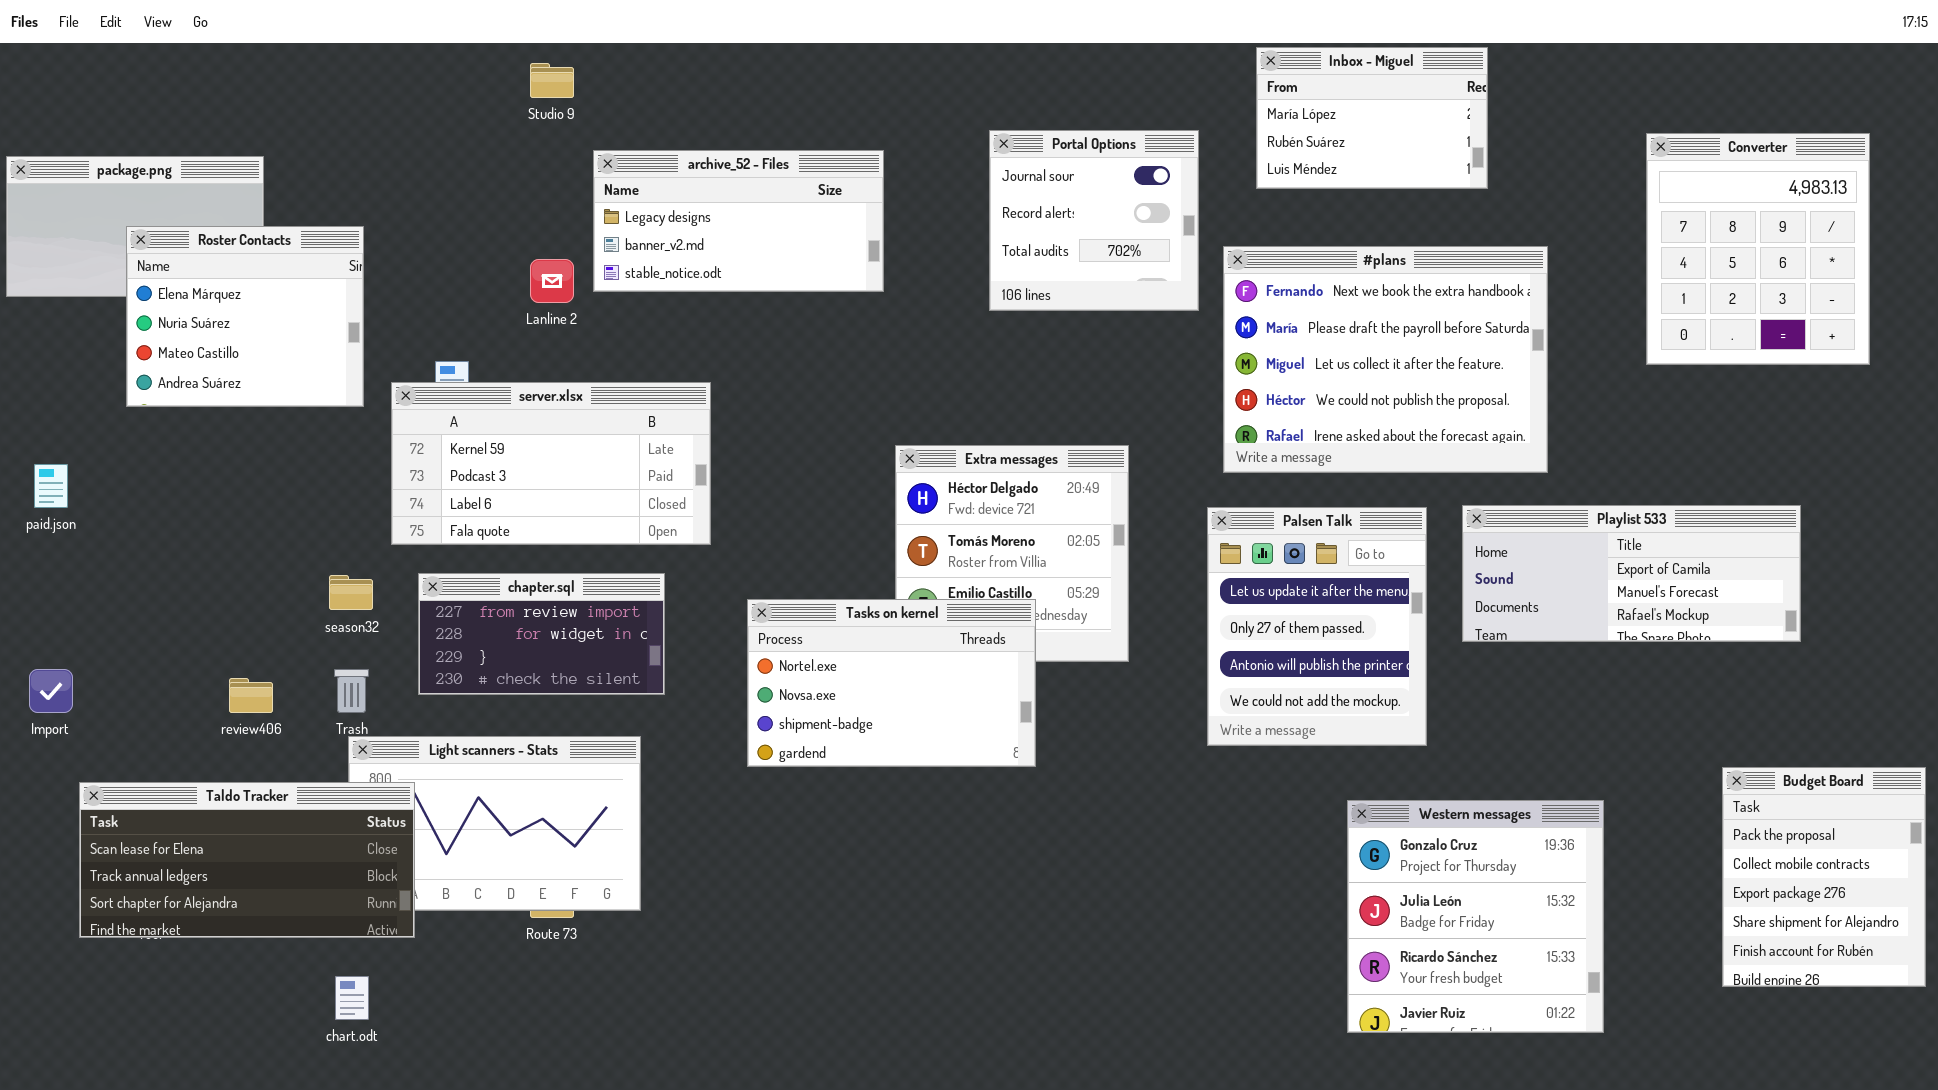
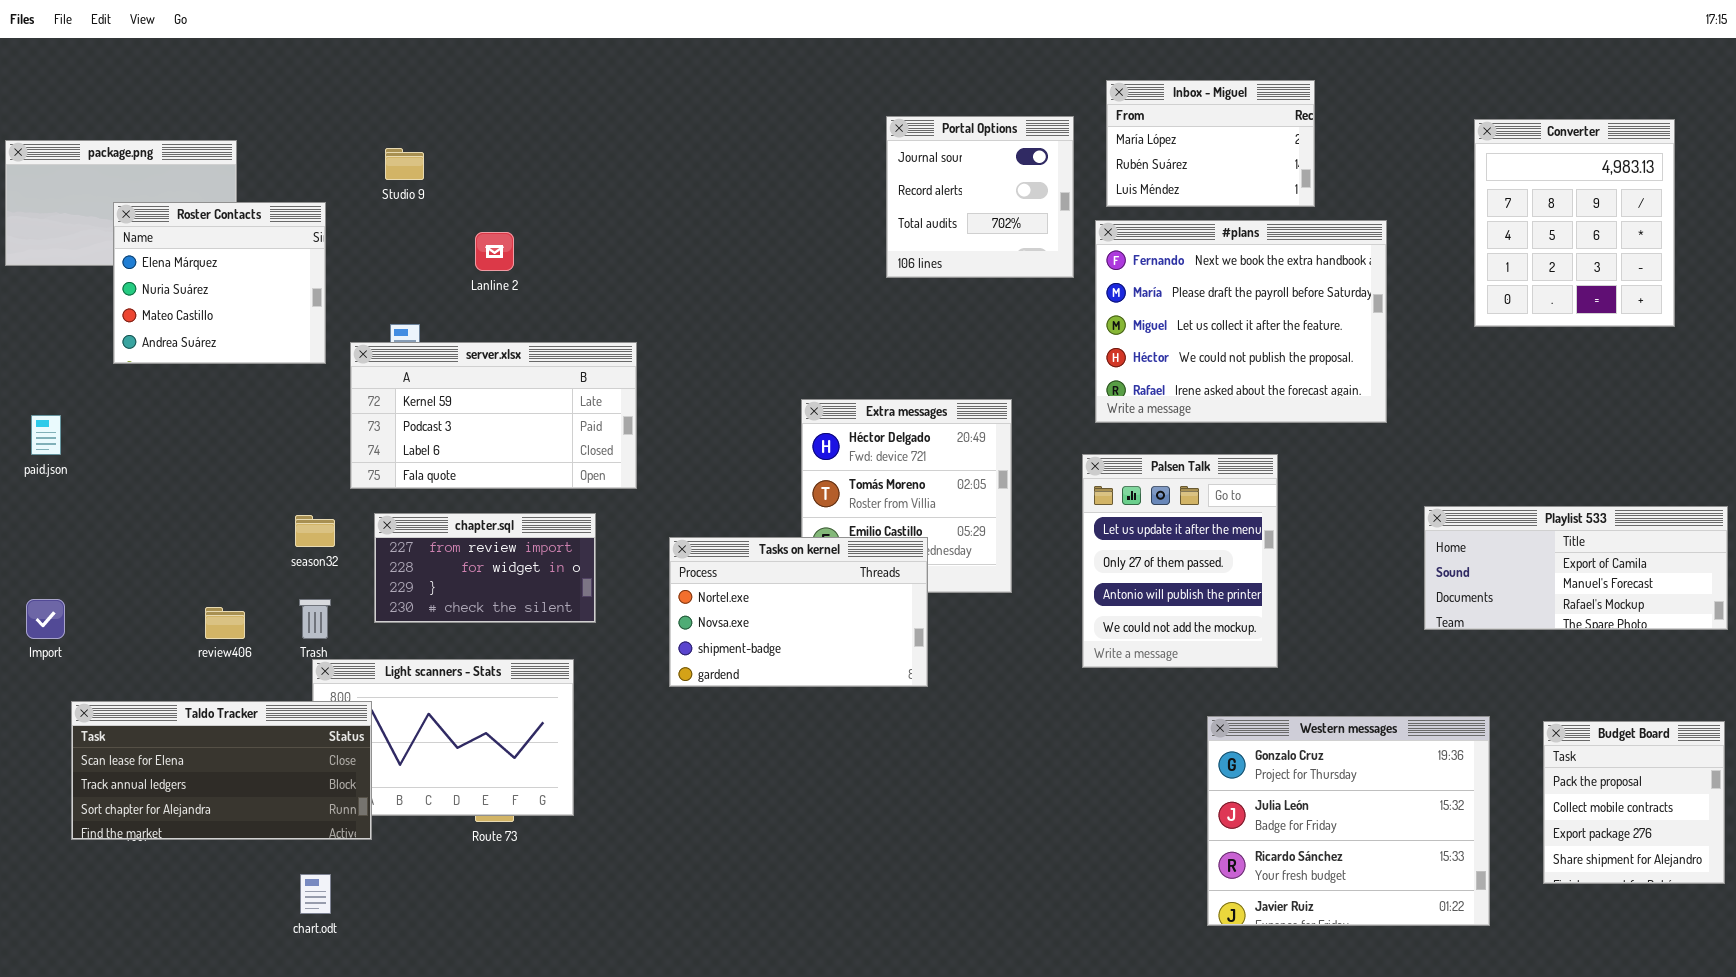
Inbox - Miguel: [1256,47,1488,189] -> [1106,80,1315,207], moved
Studio 9: [530,63,574,98] -> [385,148,424,180], moved
archive_52 - Files: [593,150,884,292] -> none, closed
Playlist 533: [1462,505,1801,642] -> [1424,506,1728,630], moved
Budget Board: [1722,767,1926,987] -> [1543,721,1725,884], resized
Western messages: [1347,800,1604,1033] -> [1207,716,1490,926], resized

